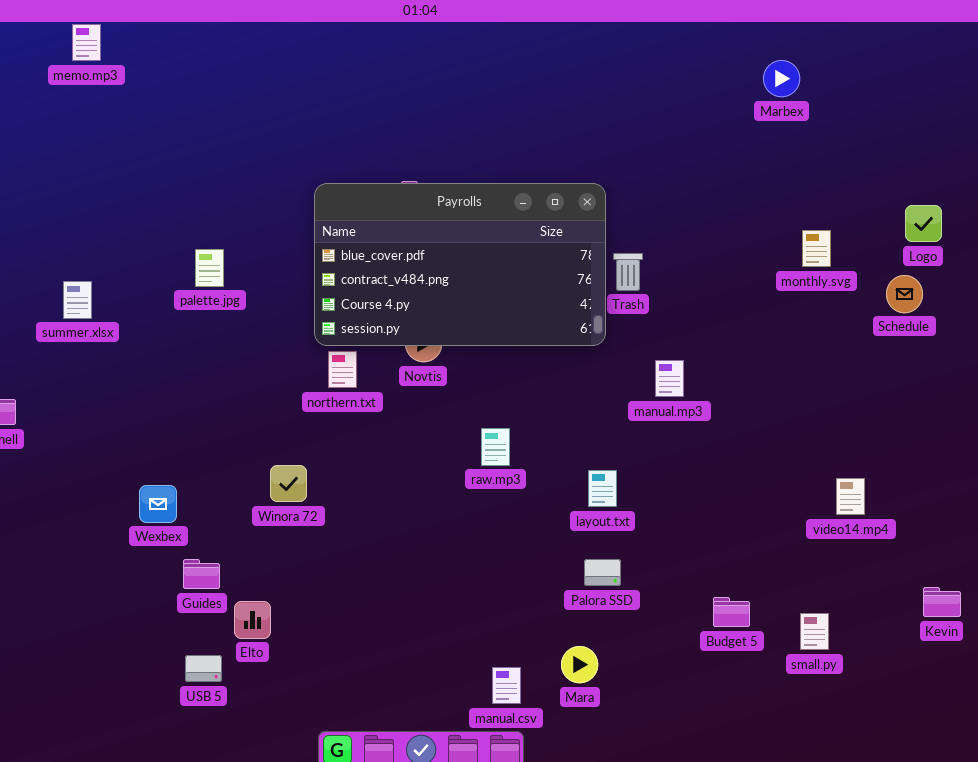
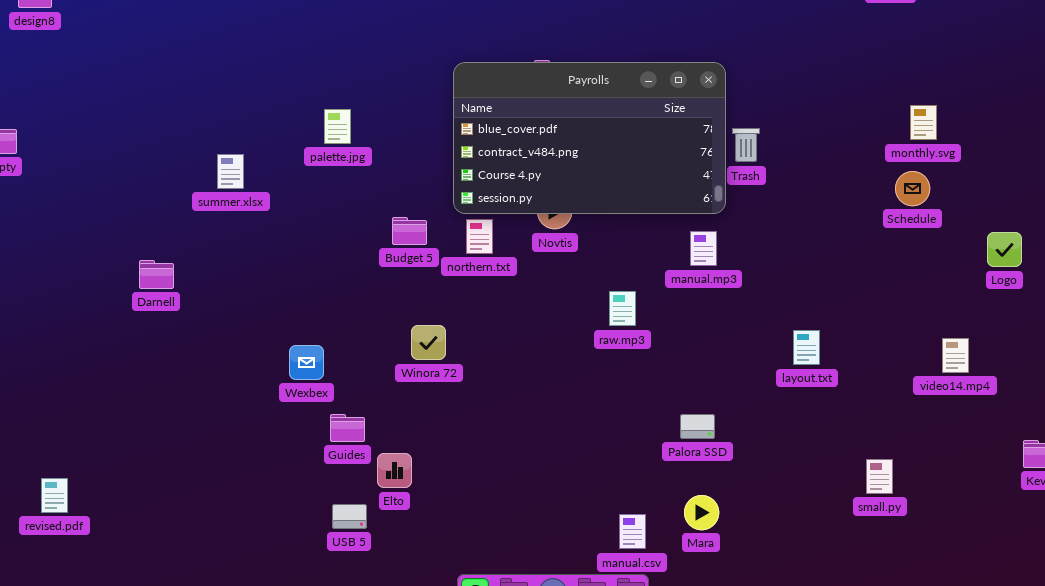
Logo: [905,205,942,242] -> [987,232,1022,267], moved
palette.jpg: [195,249,224,287] -> [324,109,351,144], moved
Schedule: [886,275,923,313] -> [895,171,930,206], moved
manual.mp3: [655,360,684,397] -> [690,231,717,266], moved
layout.txt: [588,470,617,507] -> [793,330,820,365], moved
Palora SSD: [584,559,621,586] -> [680,414,715,439], moved
Budget 5: [713,597,750,627] -> [392,217,427,245], moved
small.py: [800,613,829,650] -> [866,459,893,494], moved

